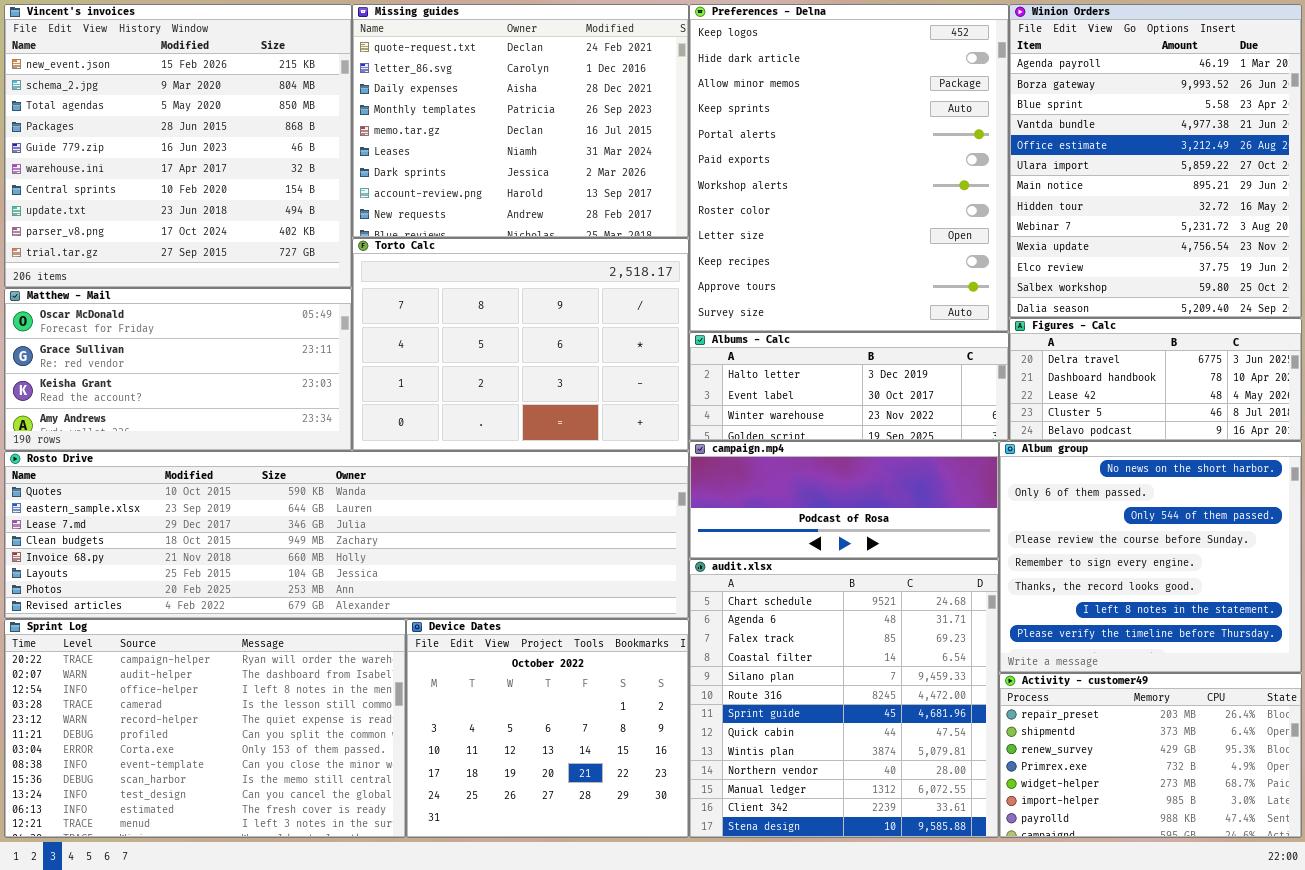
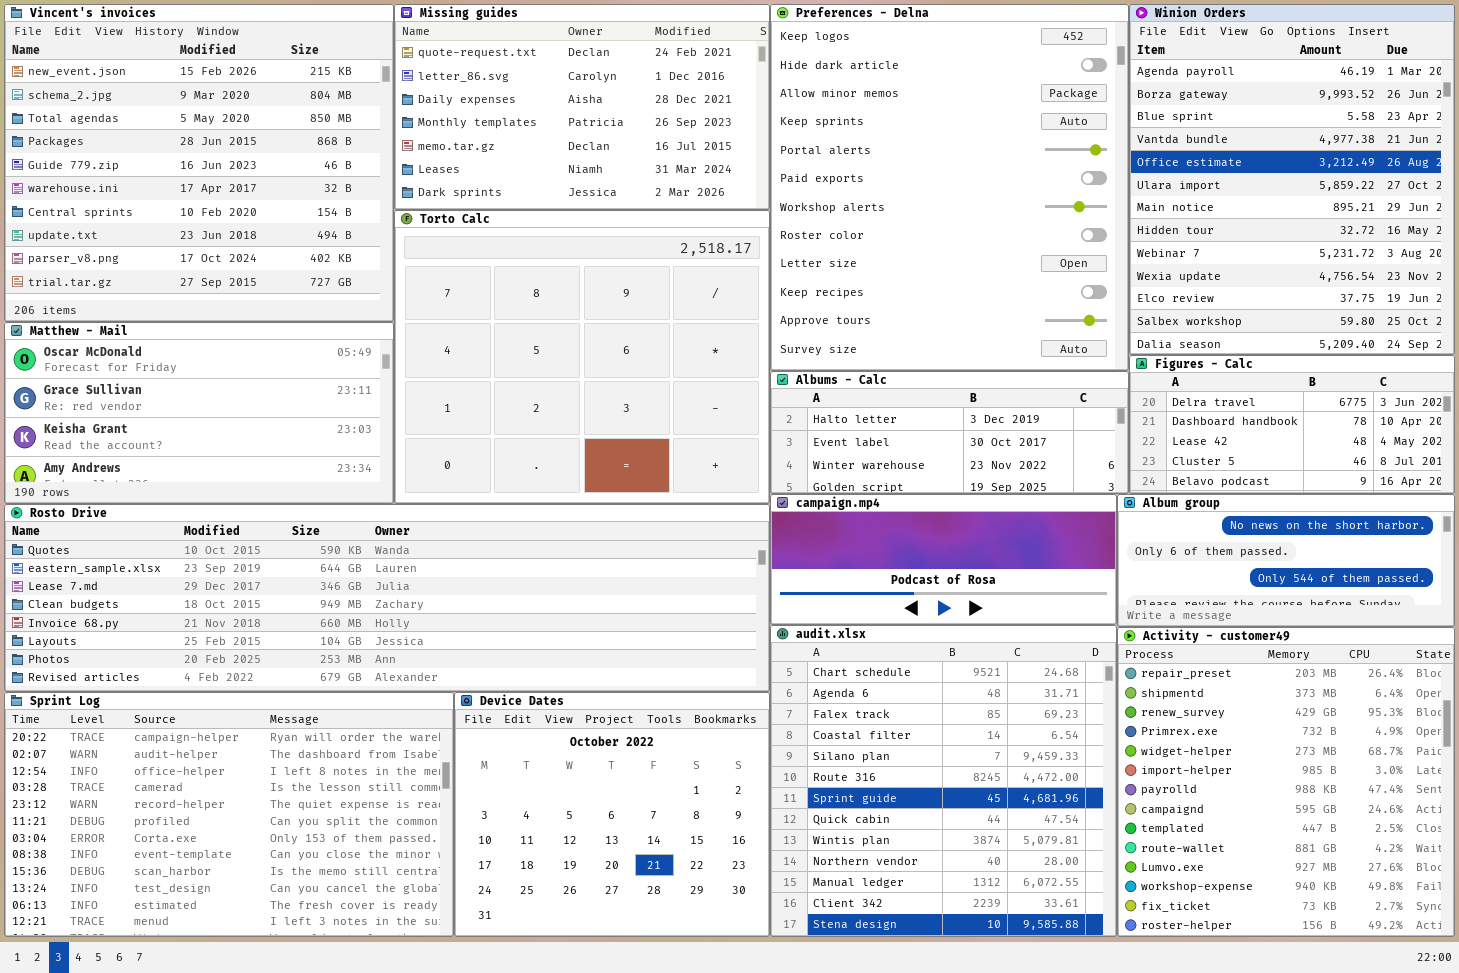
Missing guides: [352,4,689,238] -> [394,4,770,210], resized
Torto Calc: [352,238,689,451] -> [394,210,770,504], resized
Album group: [999,441,1302,673] -> [1117,494,1455,627], resized
Activity - customer49: [999,673,1302,838] -> [1117,627,1455,937], resized

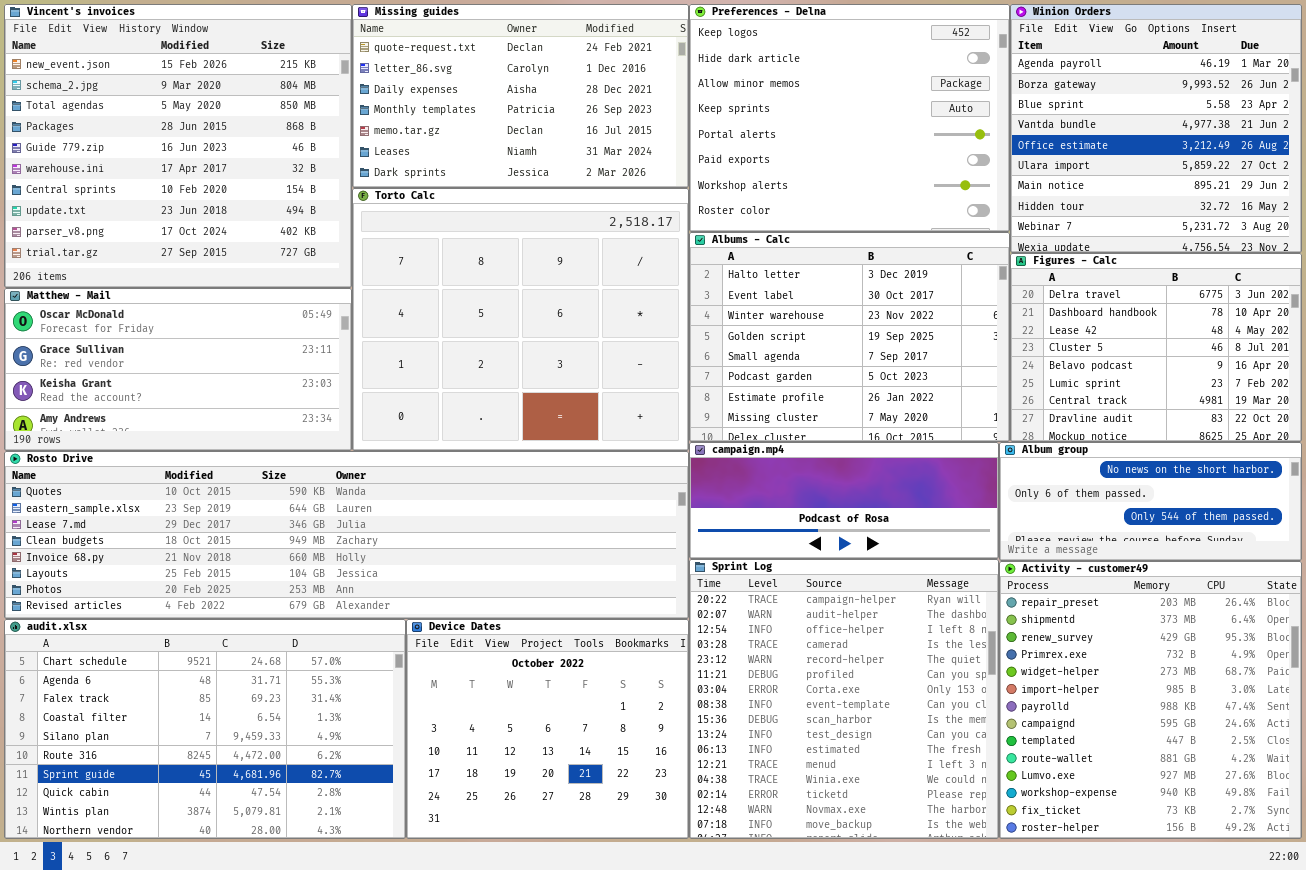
Preferences - Delna: [770,4,1129,371] -> [689,4,1010,232], resized
Winion Orders: [1129,4,1455,355] -> [1010,4,1302,253], resized
Figures - Calc: [1129,355,1455,494] -> [1010,253,1302,442], resized
Albums - Calc: [770,371,1129,494] -> [689,232,1010,442], resized
audit.xlsx: [770,625,1117,937] -> [4,619,406,839], moved, resized
Sprint Log: [4,692,454,937] -> [689,559,999,839], moved, resized

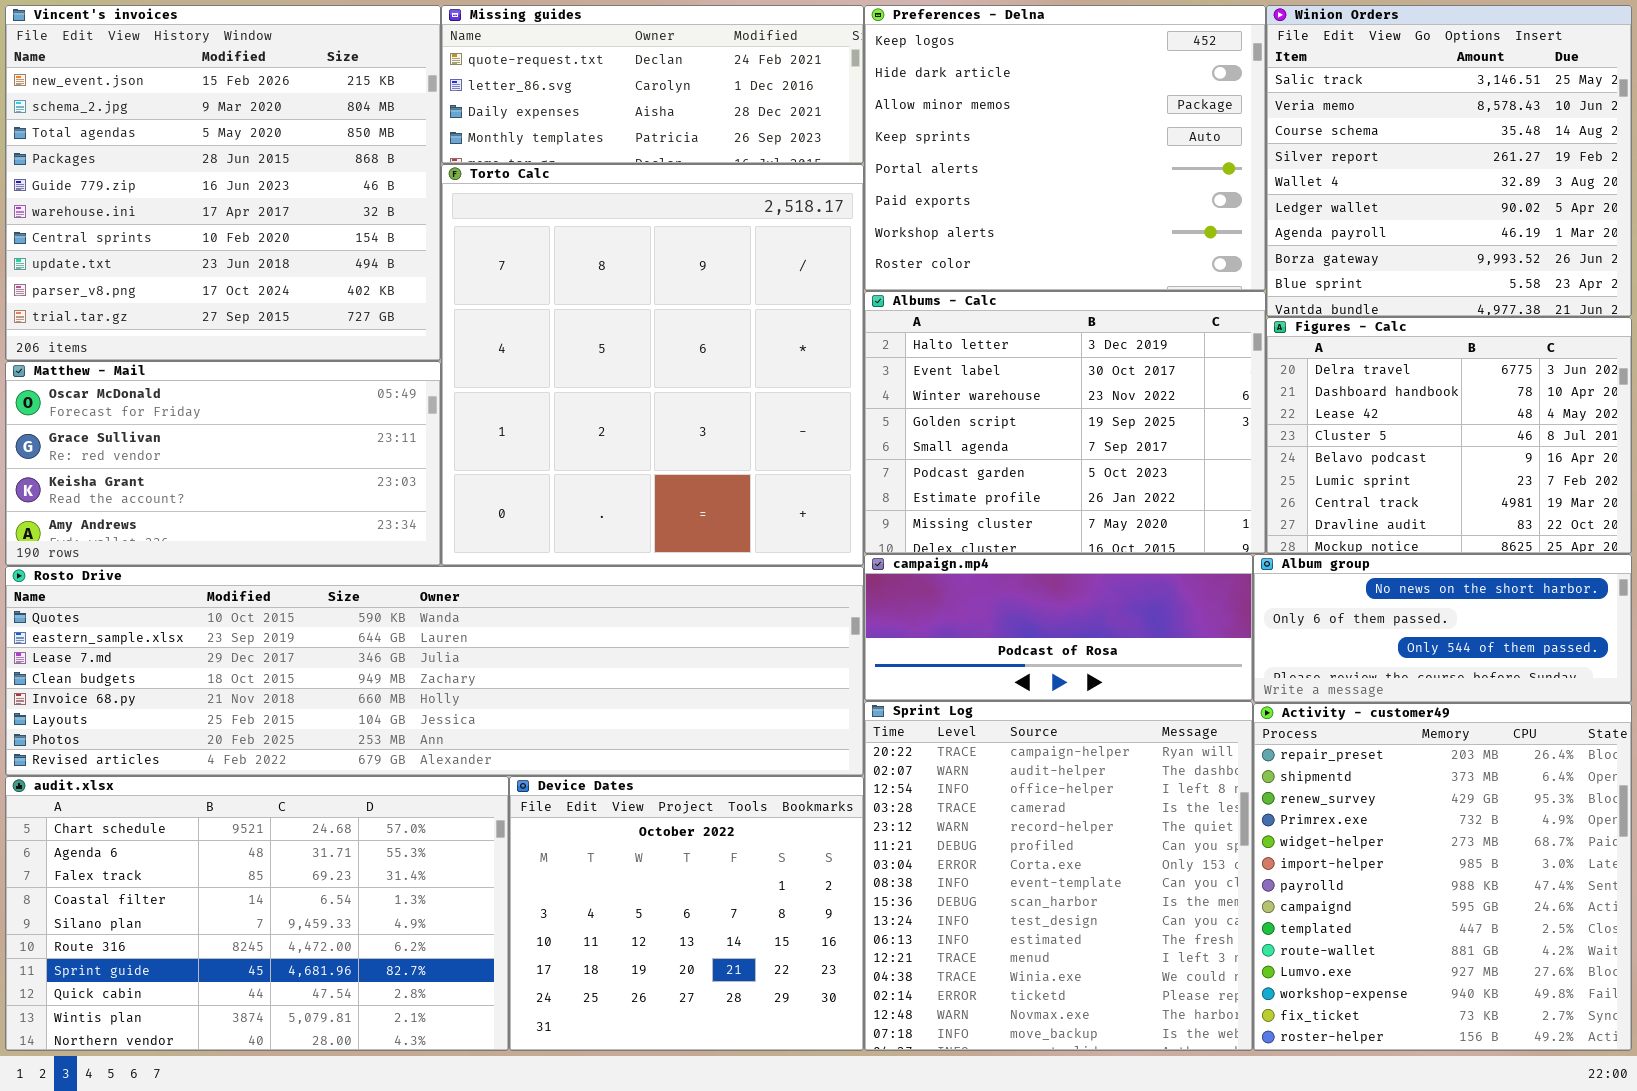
Missing guides: [352,4,689,188] -> [441,5,864,164], resized
Winion Orders: [1010,4,1302,253] -> [1266,5,1632,317], scrolled up 6 rows
Torto Calc: [352,188,689,451] -> [441,164,864,566], resized

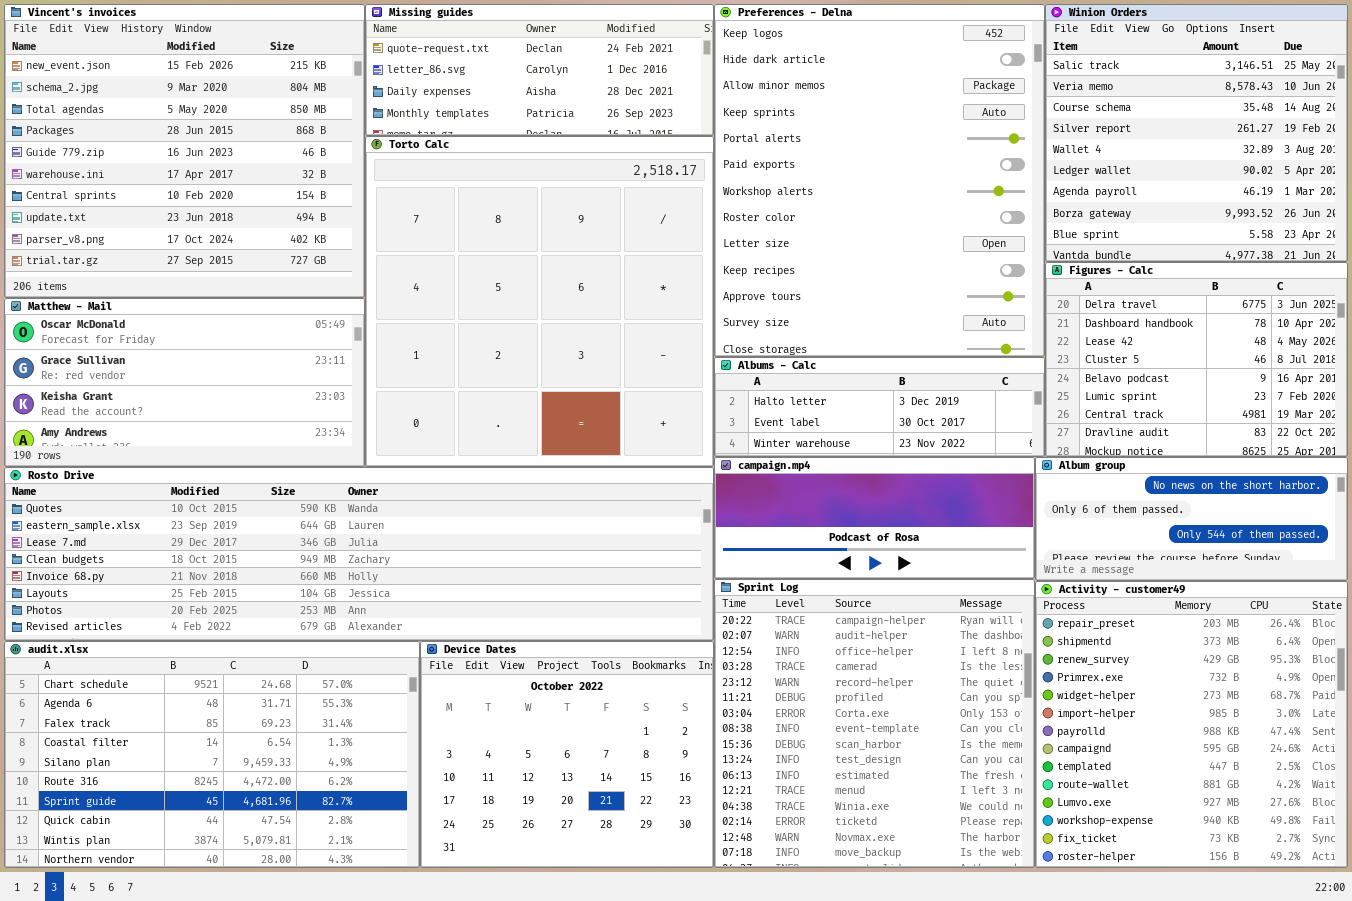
Preferences - Delna: [864,5,1266,291] -> [714,4,1045,357], resized
Albums - Calc: [864,291,1266,554] -> [714,357,1045,457], resized

